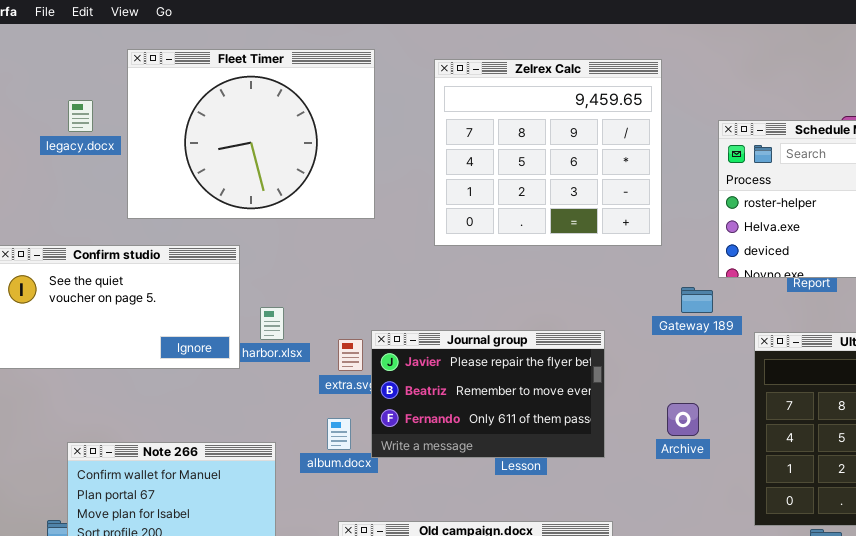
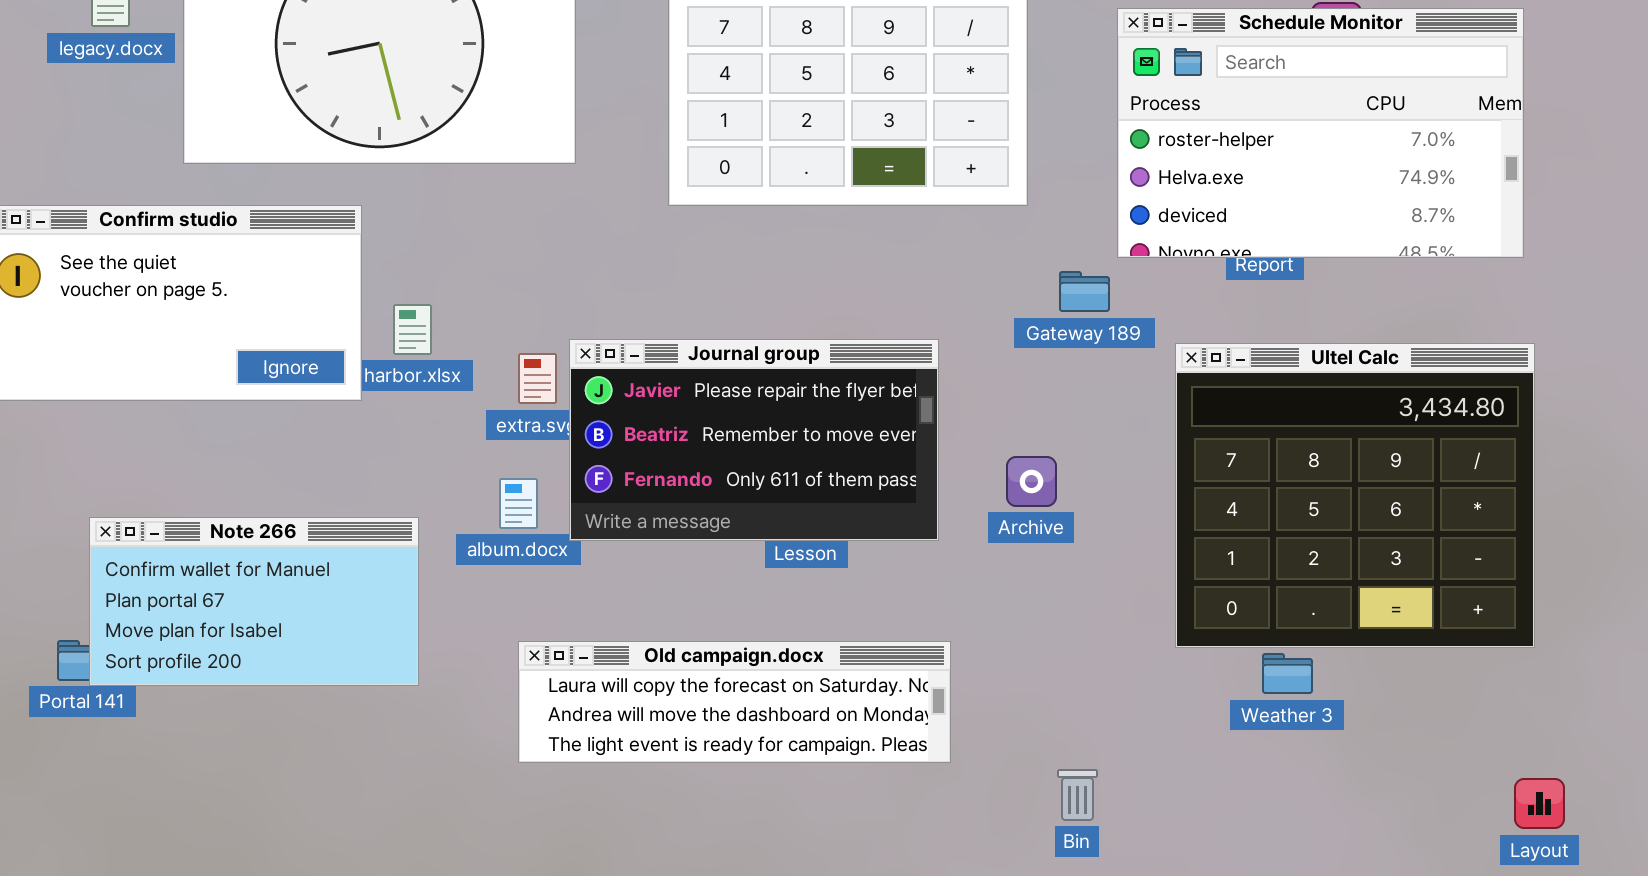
Archive: [667,403,699,436] -> [1006,456,1057,507], moved

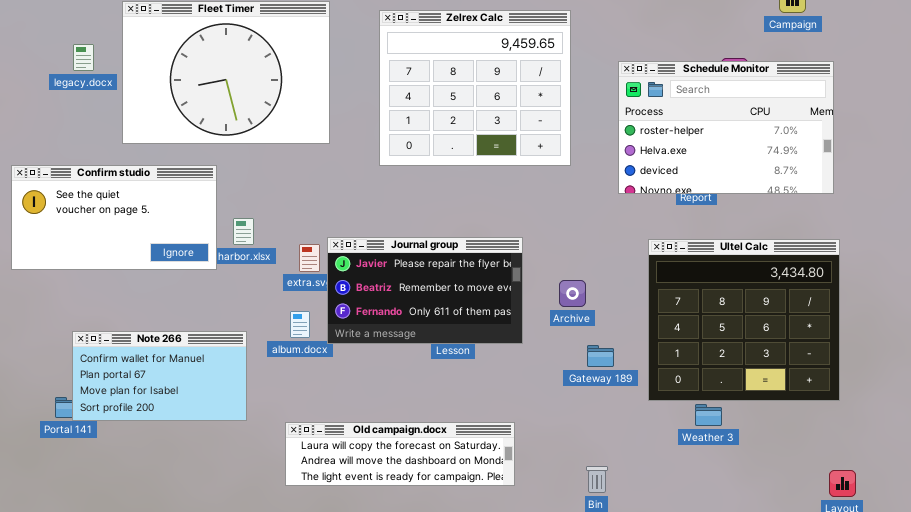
Gateway 189: [1059,271,1110,312] -> [587,345,614,367], moved
Archive: [1006,456,1057,507] -> [559,280,586,307], moved
Old campaign.docx: [518,641,951,763] -> [285,422,515,486], moved

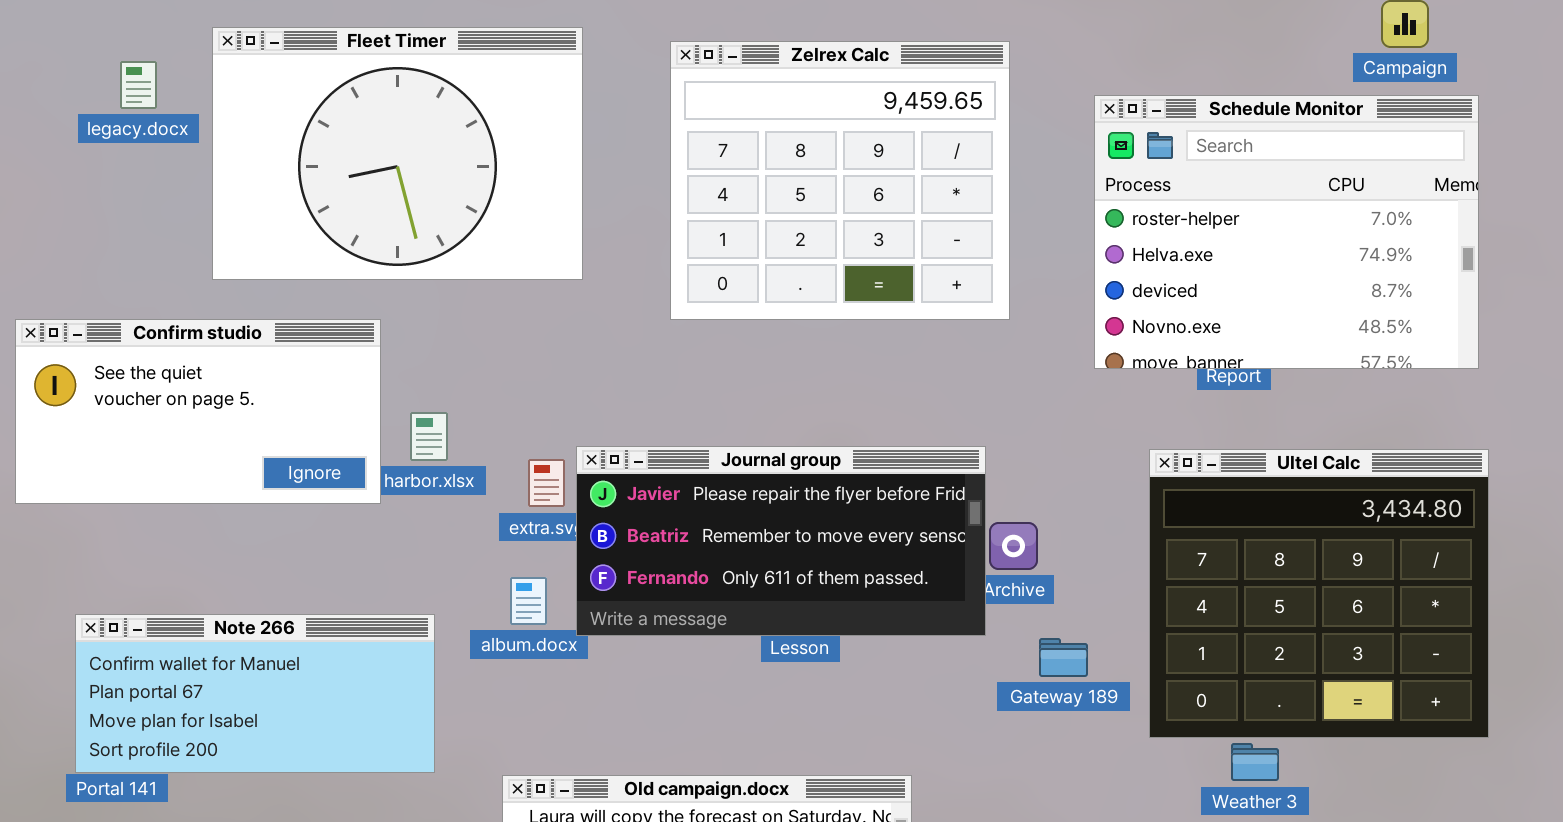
legacy.docx: [73,44,94,71] -> [120,61,157,109], moved
Schedule Monitor: [618,61,834,194] -> [1094,95,1479,369], resized
Journal group: [327,237,523,344] -> [576,446,986,636], resized
Note 266: [72,331,247,421] -> [75,614,435,773], resized

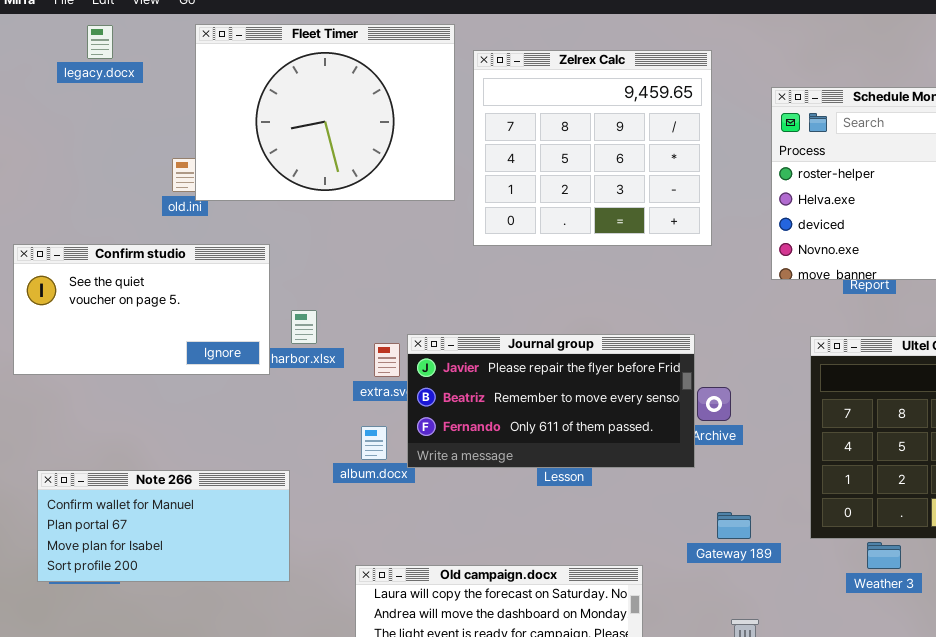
Fleet Timer: [212,27,583,280] -> [195,24,455,201], moved
legacy.docx: [120,61,157,109] -> [87,25,113,59], moved
Note 266: [75,614,435,773] -> [37,470,290,582], moved
Gateway 189: [1039,638,1088,677] -> [717,512,751,539], moved

